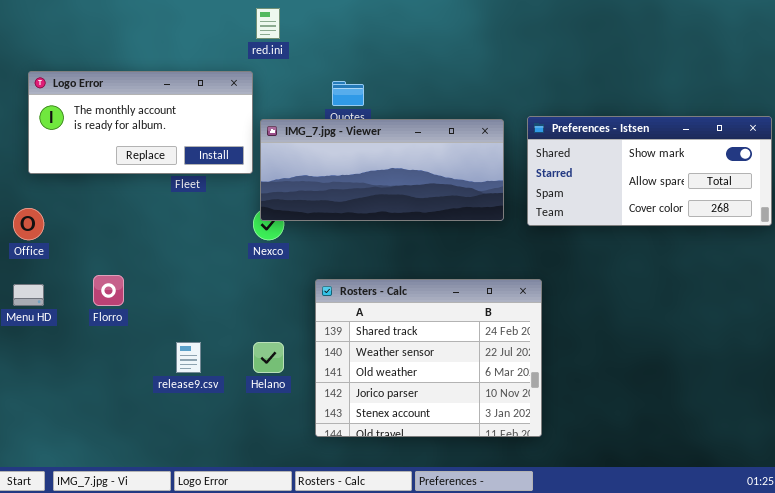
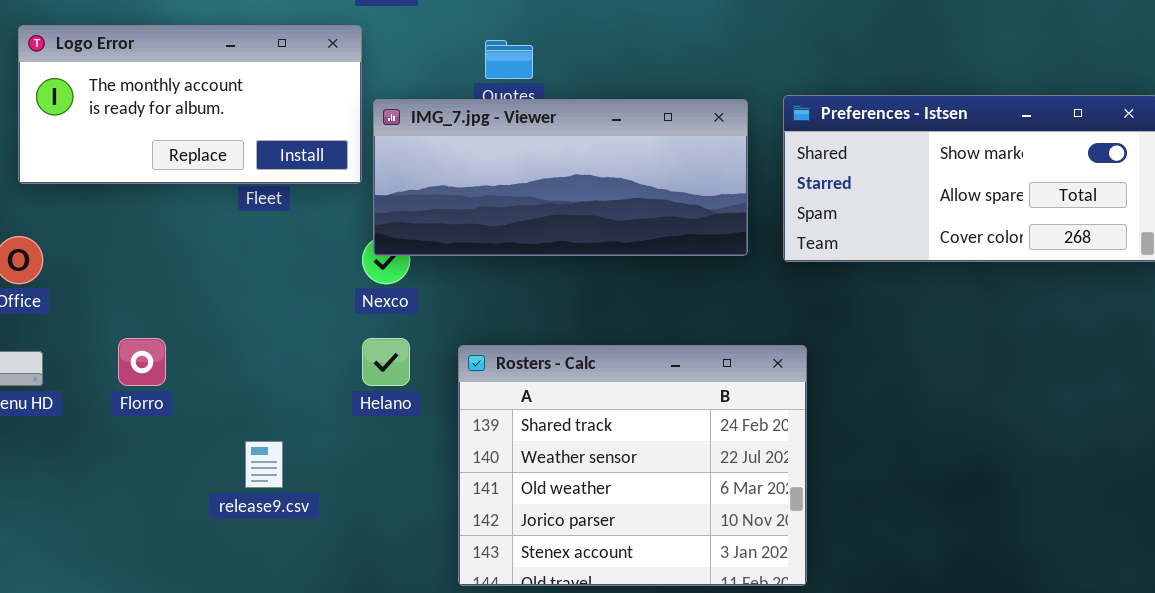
Helano: [253,342,284,373] -> [362,338,410,386], moved

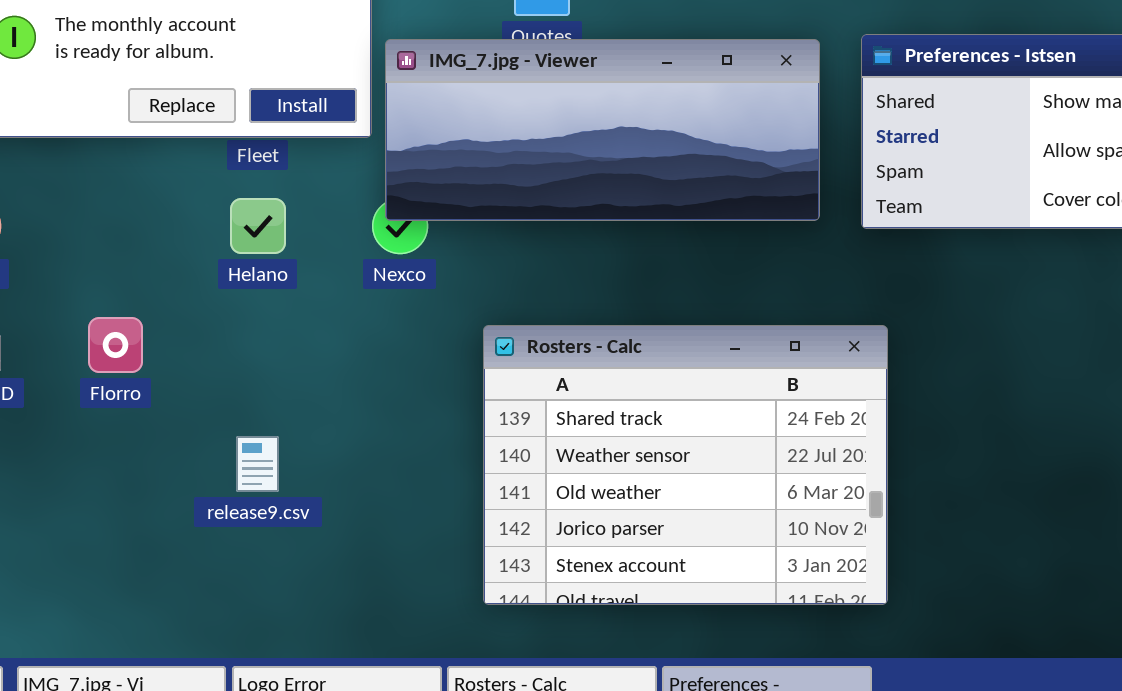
Helano: [362,338,410,386] -> [230,198,286,254], moved

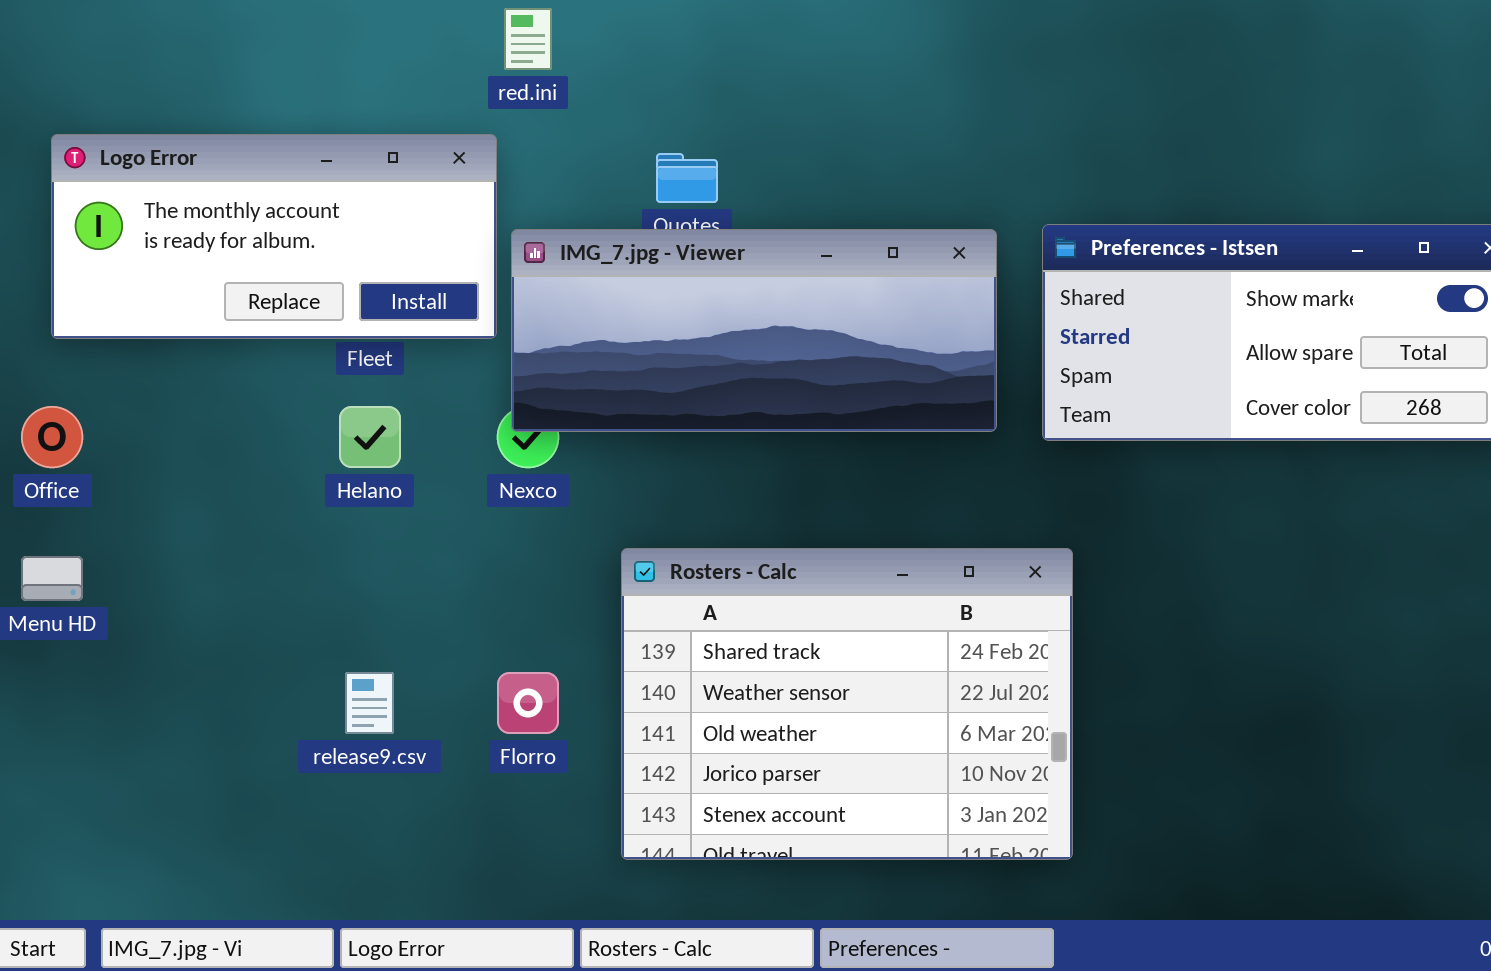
Florro: [88,317,143,373] -> [497,672,559,734], moved

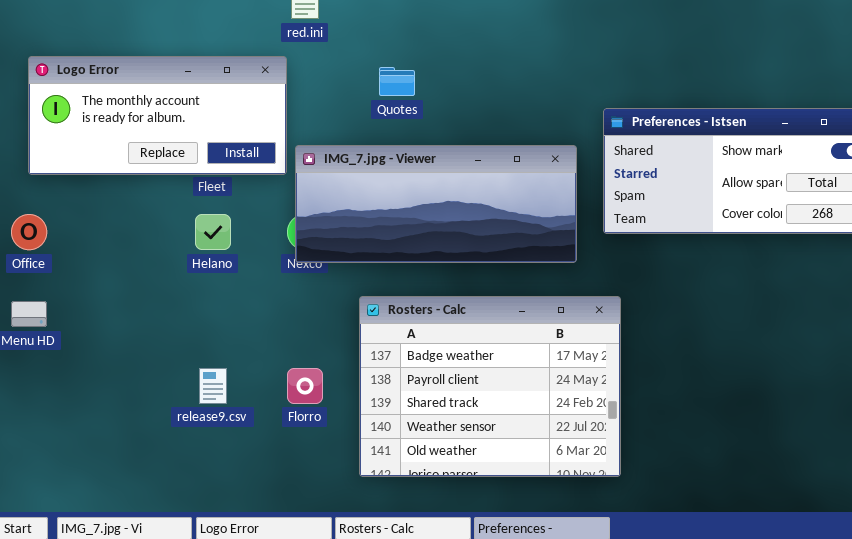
IMG_7.jpg - Viewer: [511,229,997,432] -> [295,145,577,263], moved
Rosters - Calc: [621,548,1073,860] -> [359,296,621,477], scrolled up 2 rows

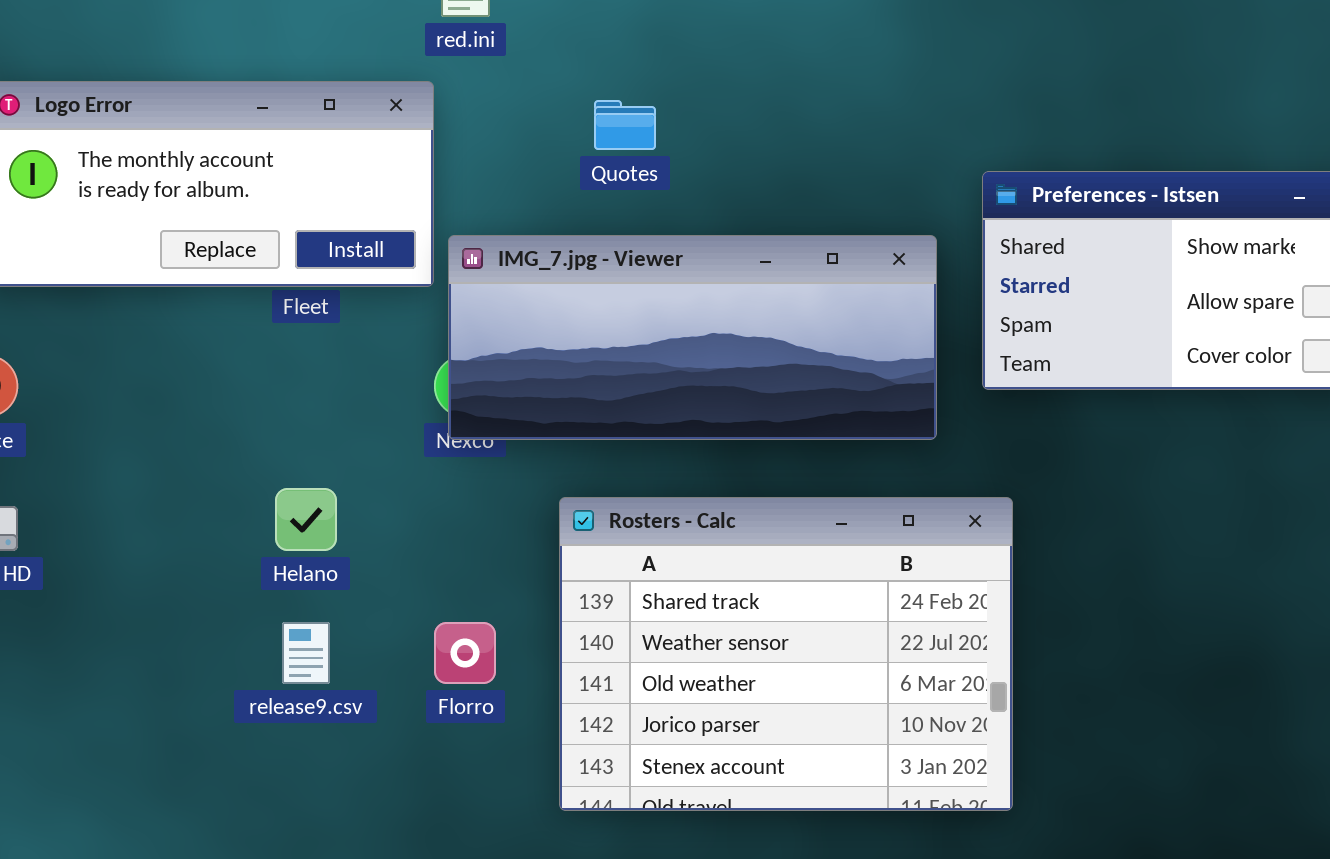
Helano: [195,214,231,250] -> [275,488,337,551], moved
Rosters - Calc: [359,296,621,477] -> [559,497,1013,811], scrolled down 2 rows

